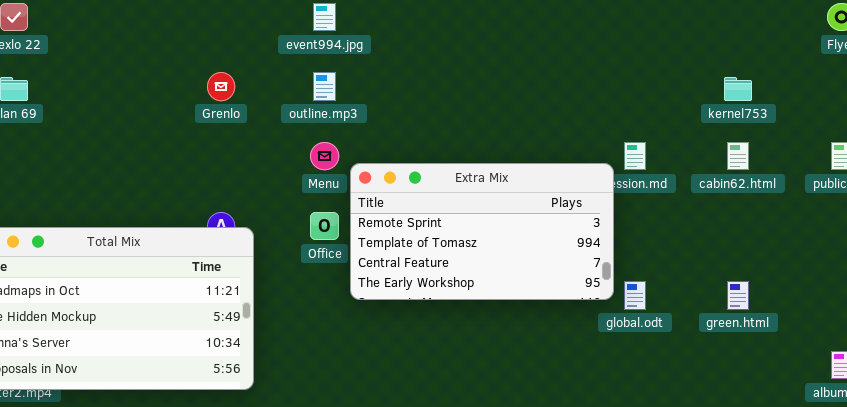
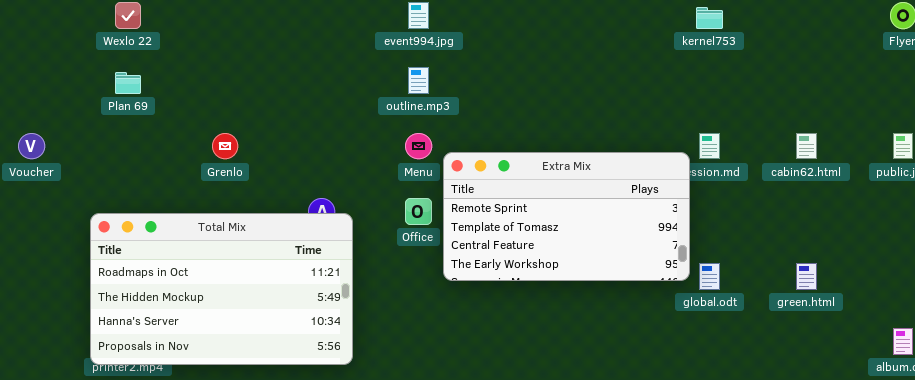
Grenlo: [207,72,235,101] -> [212,133,238,159], moved
kernel753: [724,77,752,101] -> [696,7,723,29], moved

